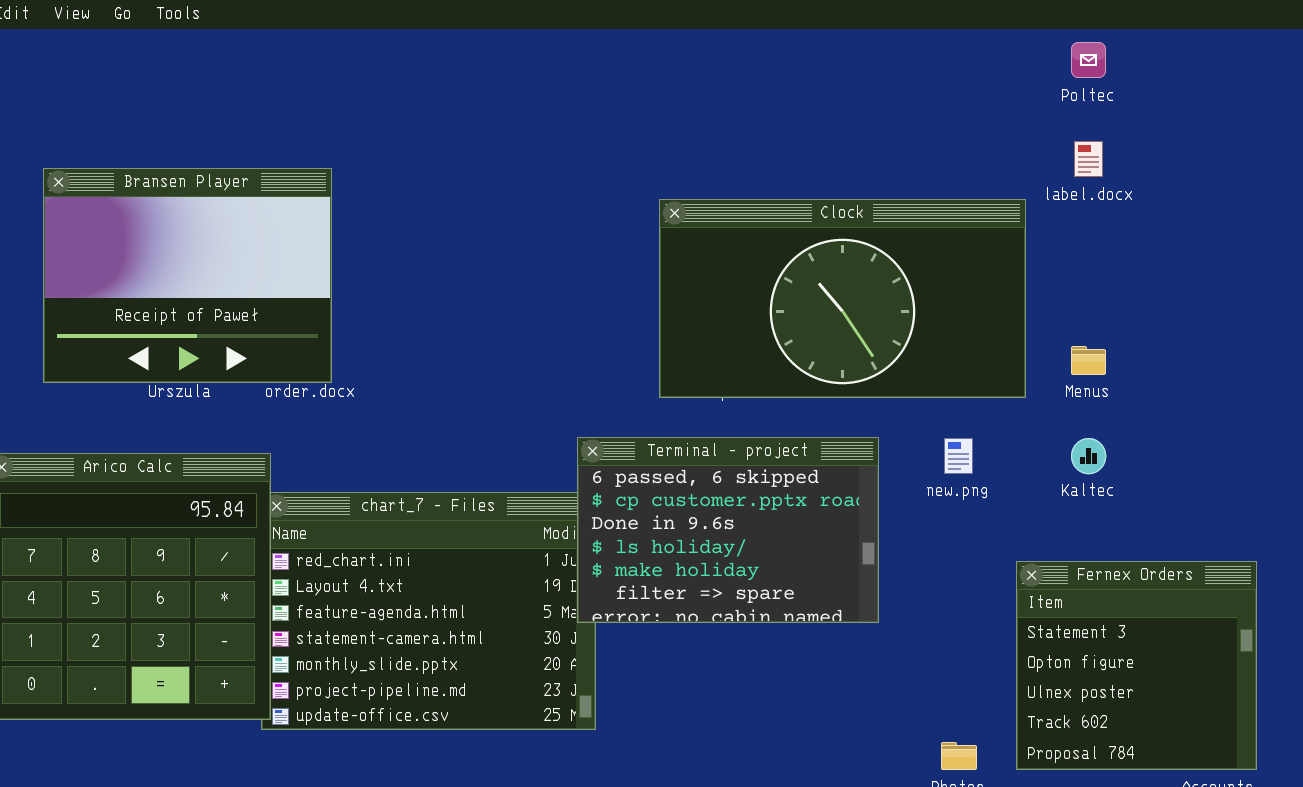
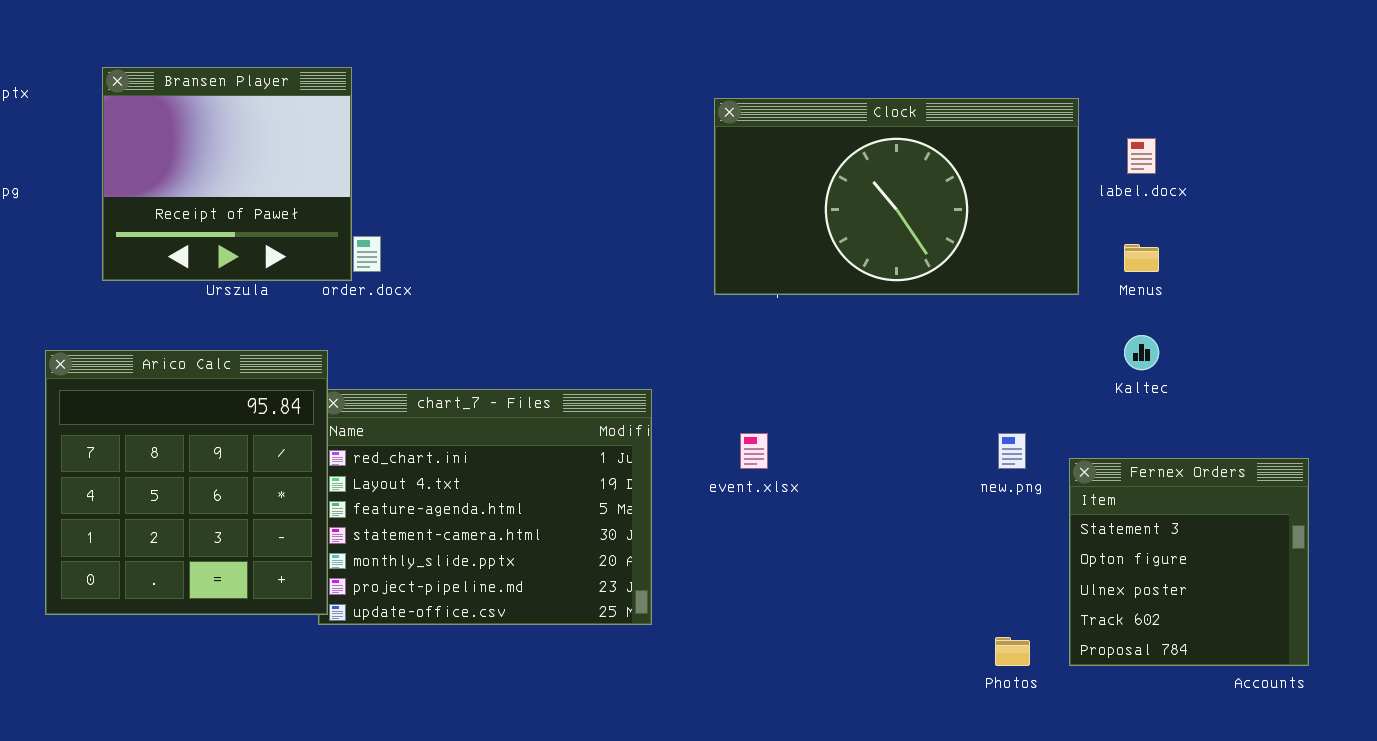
label.docx: [1074,141,1103,177] -> [1127,138,1156,174], moved
Bransen Player: [43,168,332,383] -> [102,67,352,281], resized
Terminal - project: [577,437,879,623] -> none, closed
new.png: [944,438,973,474] -> [998,433,1026,469], moved

